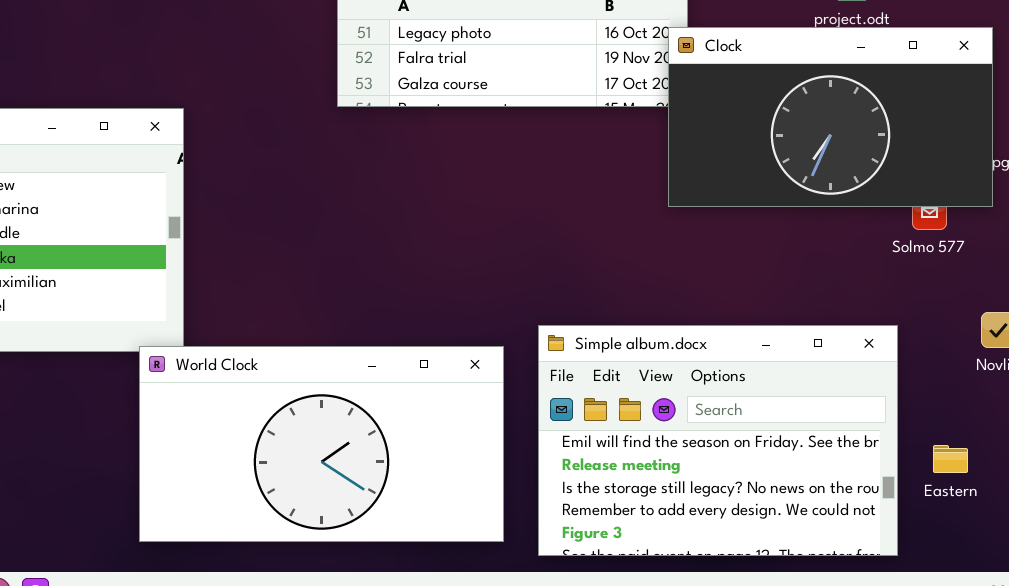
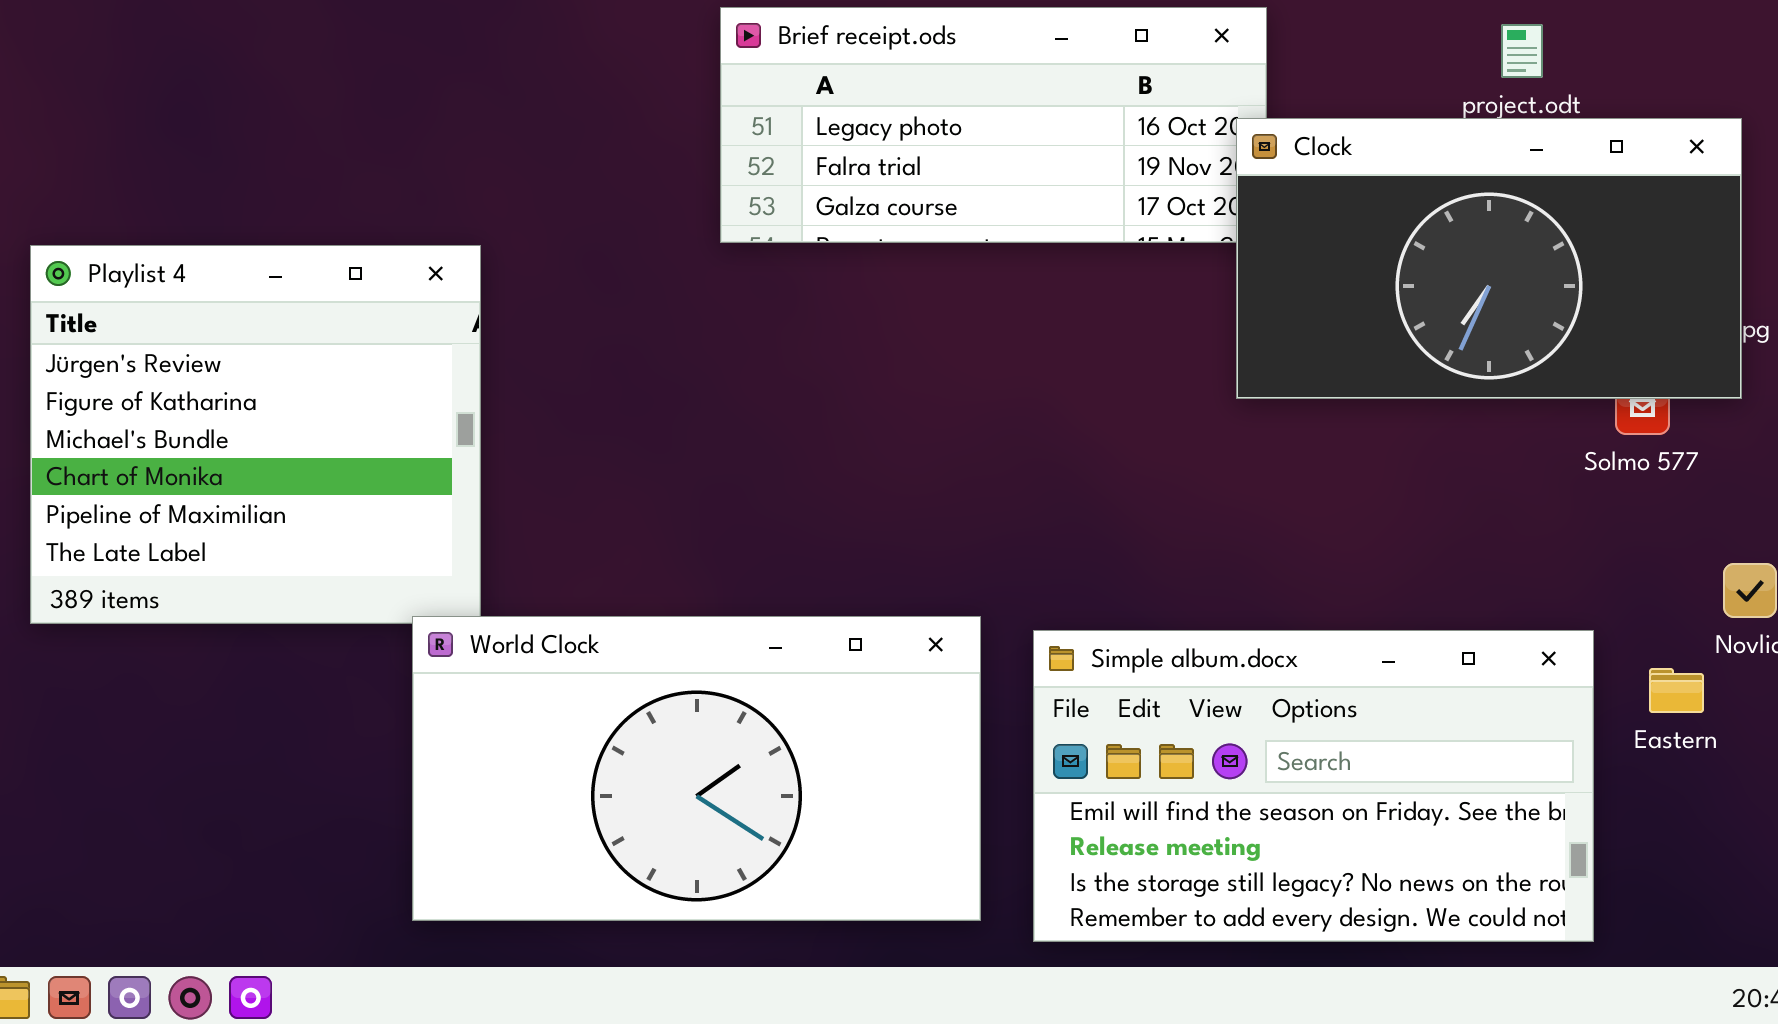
Simple album.docx: [538,325,898,556] -> [1033,630,1594,942], resized
Eastern: [933,445,968,473] -> [1649,668,1704,713], moved

